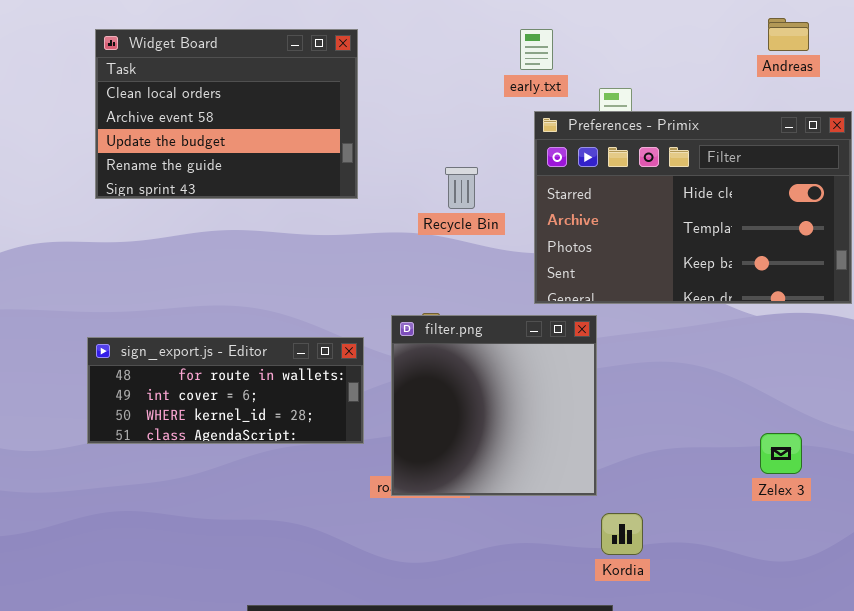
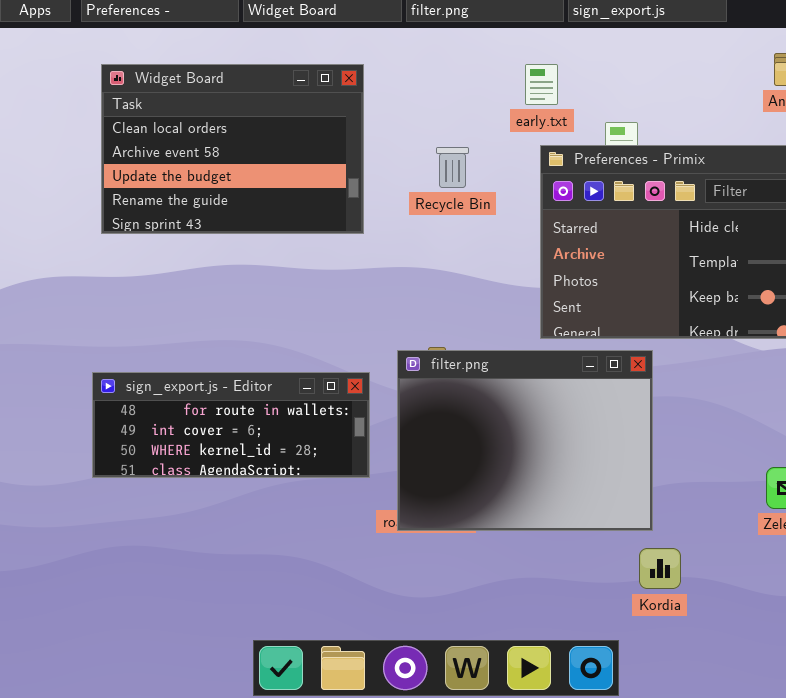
Recycle Bin: [445,167,478,209] -> [436,147,469,188], moved
filter.png: [391,315,597,496] -> [397,350,653,531], resized
Kordia: [601,513,643,555] -> [639,548,681,589], moved

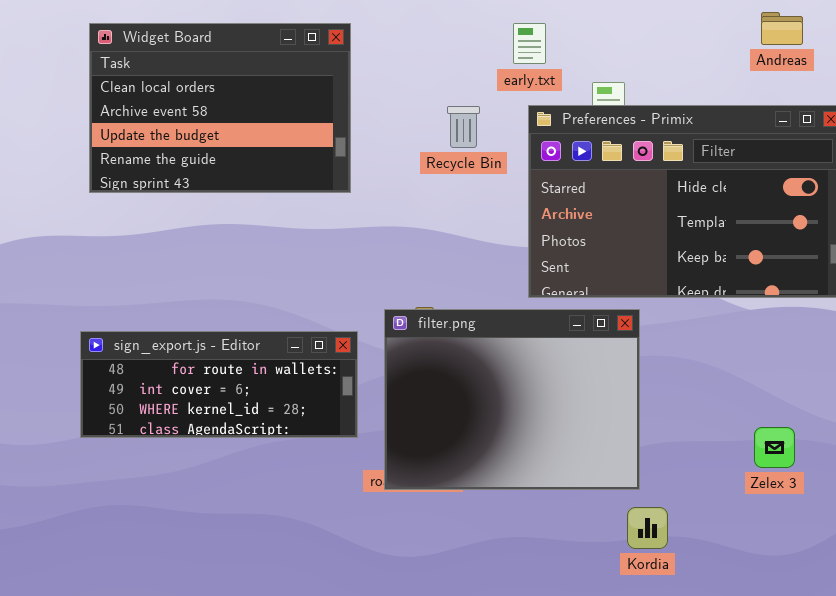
Recycle Bin: [436,147,469,188] -> [447,106,480,148], moved

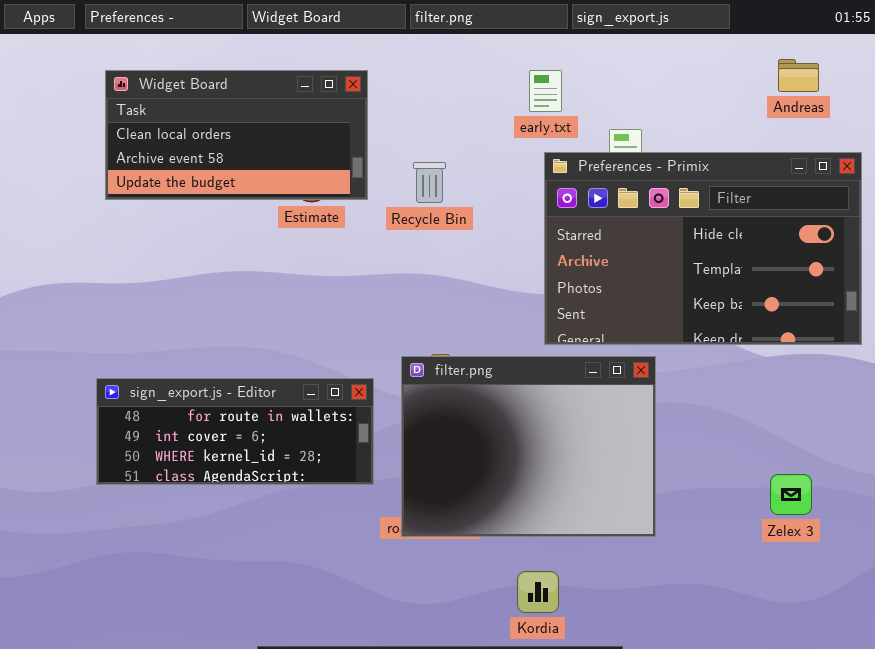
Widget Board: [89,23,351,193] -> [105,70,368,200], resized
Recycle Bin: [447,106,480,148] -> [413,162,446,203], moved
Kordia: [627,507,668,549] -> [517,571,559,613], moved

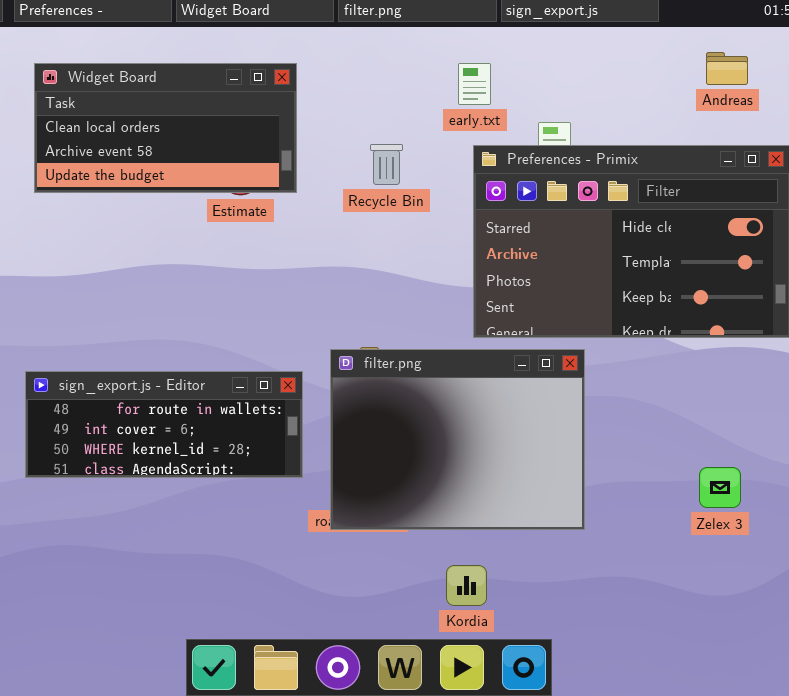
Recycle Bin: [413,162,446,203] -> [370,144,403,185], moved

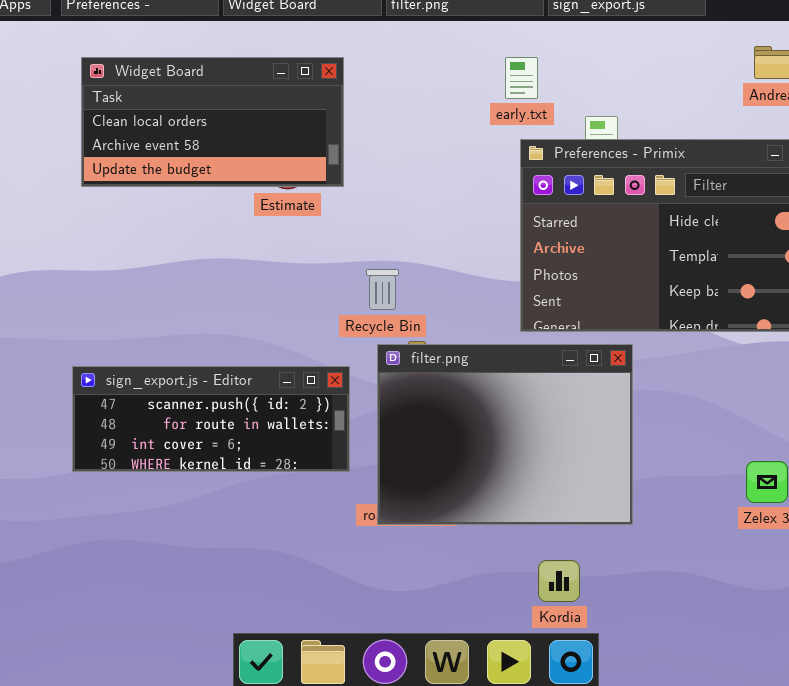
Recycle Bin: [370,144,403,185] -> [366,269,399,310], moved
sign_export.js - Editor: [25,371,303,478] -> [72,366,350,472], scrolled up 1 row
Kordia: [446,565,487,606] -> [538,560,580,602], moved

